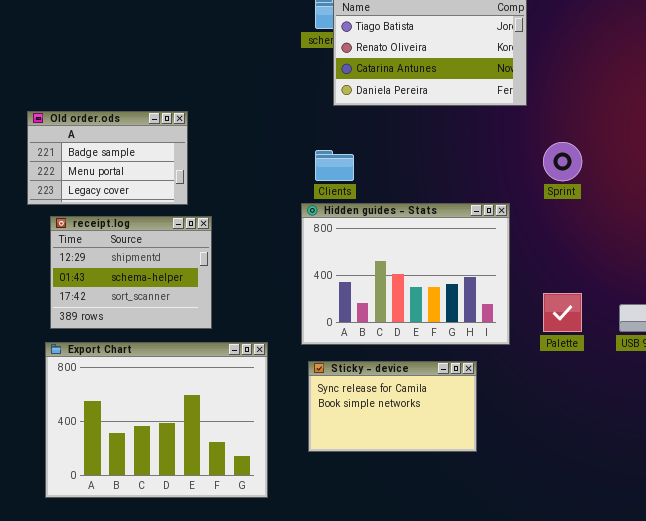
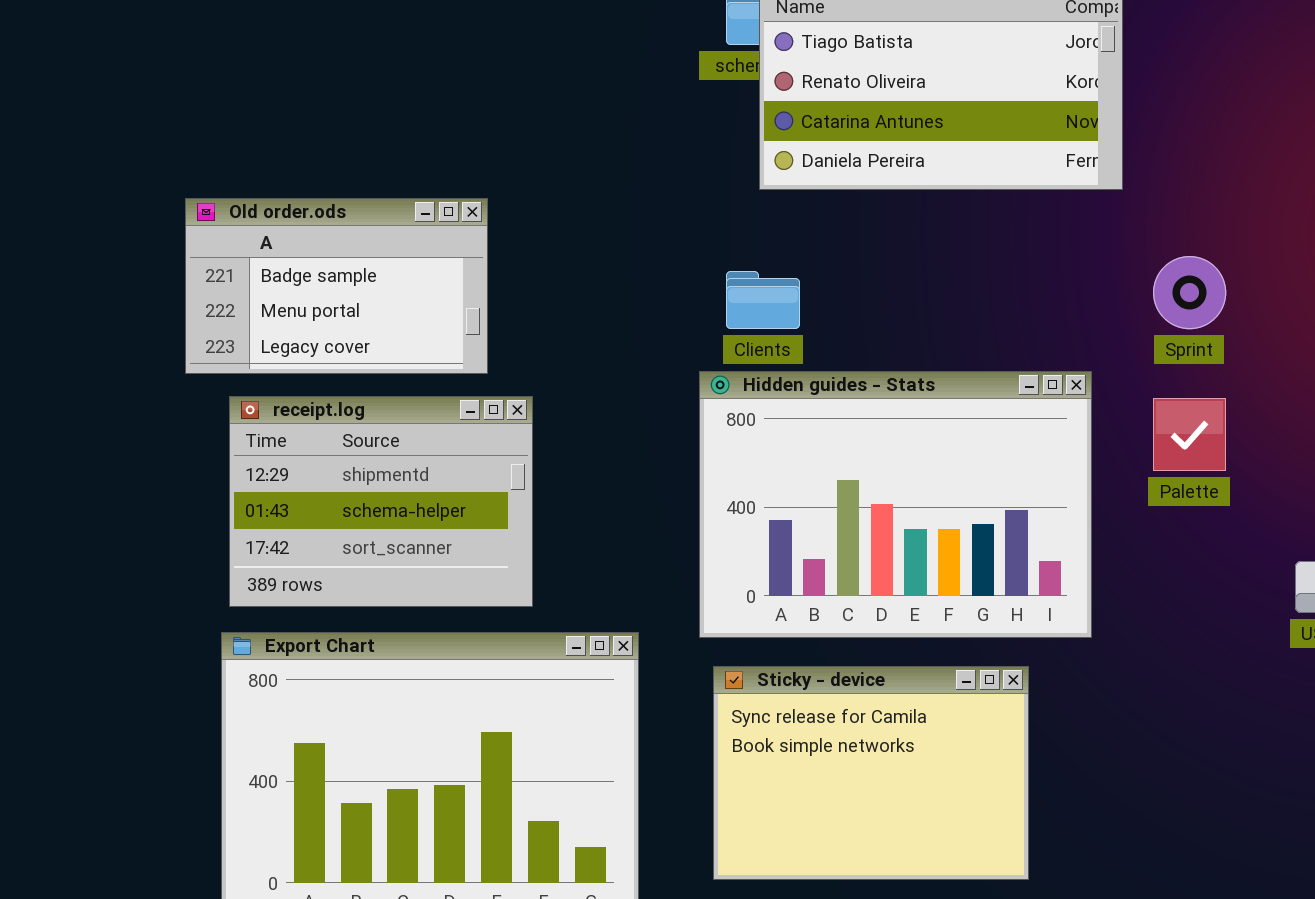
Palette: [543,293,582,332] -> [1153,398,1226,471], moved
Sticky - device: [308,361,477,452] -> [713,666,1029,880], resized

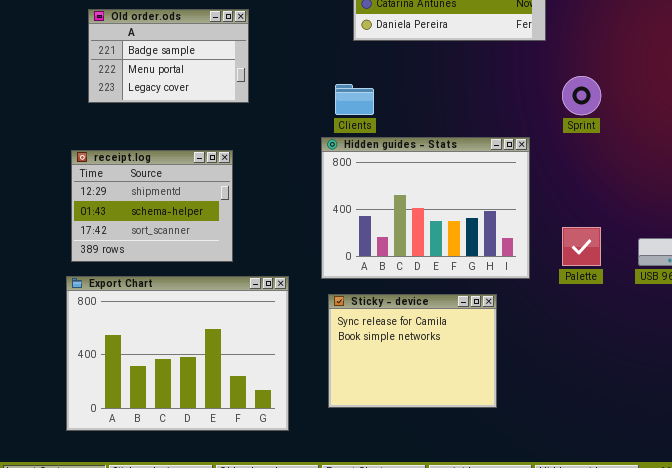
Old order.ods: [185,198,488,374] -> [88,9,249,103], moved
Palette: [1153,398,1226,471] -> [562,227,601,266], moved

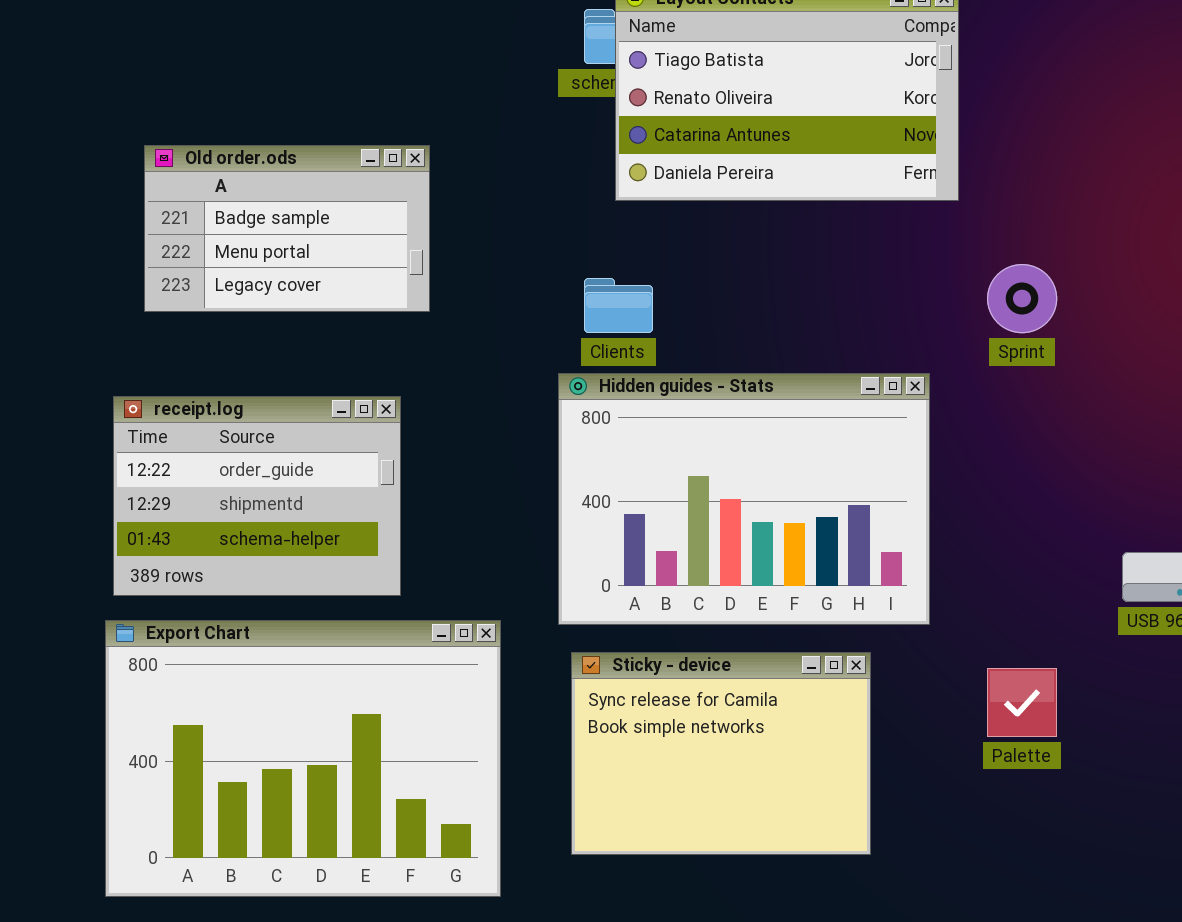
receipt.log: [71,150,233,262] -> [113,396,401,596], scrolled up 1 row
Palette: [562,227,601,266] -> [987,668,1057,737], moved

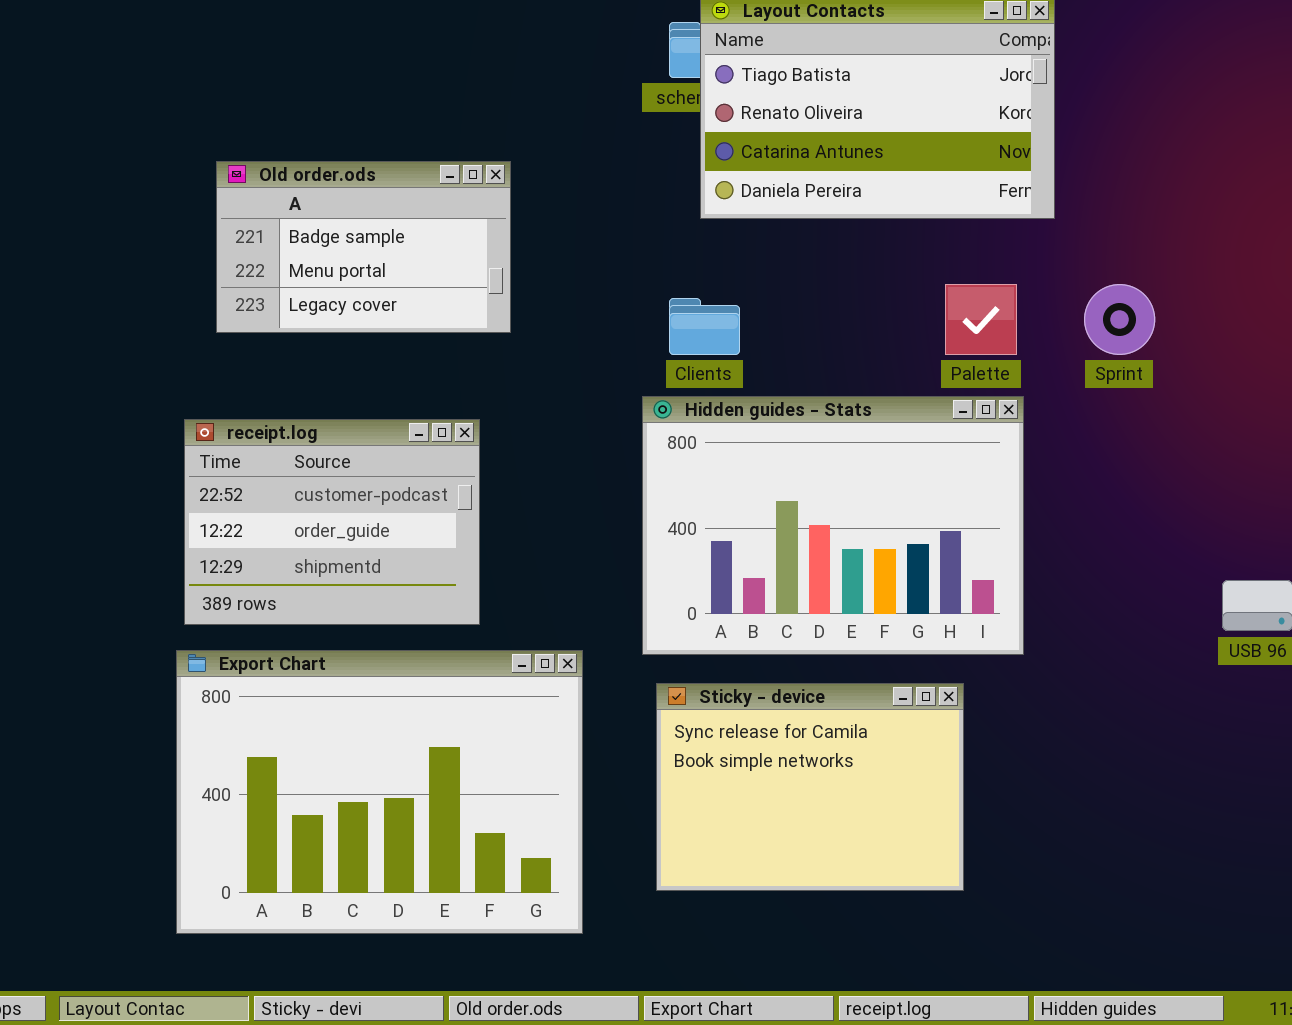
receipt.log: [113,396,401,596] -> [184,419,480,625], scrolled up 1 row
Palette: [987,668,1057,737] -> [945,284,1017,355], moved

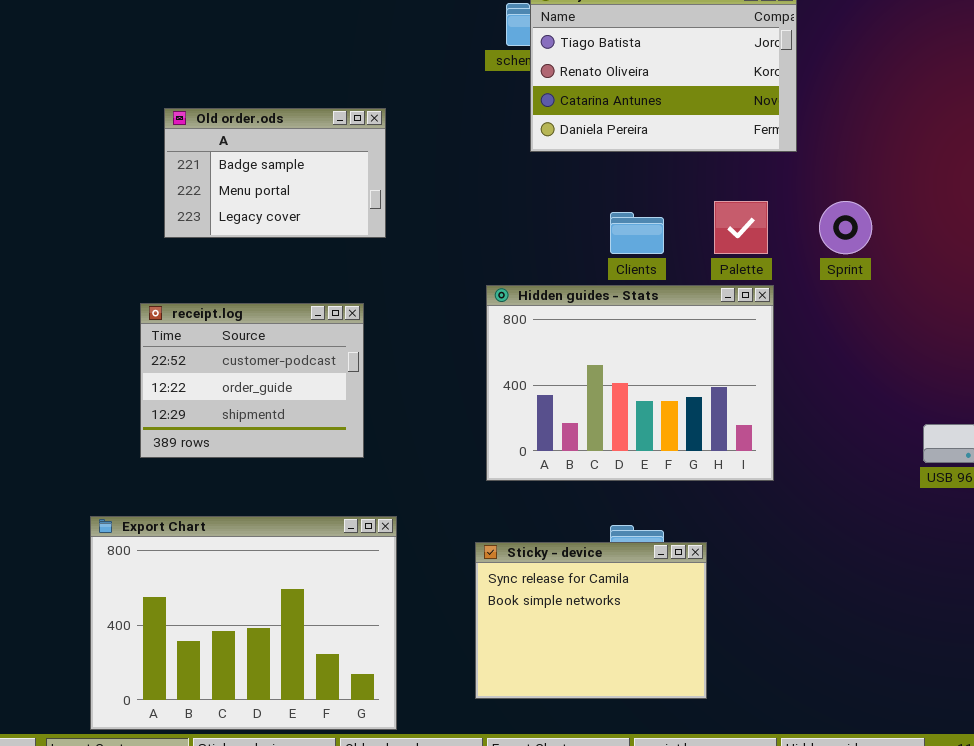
Clients: [669,298,740,355] -> [610,212,664,254], moved
Export Chart: [176,650,583,934] -> [90,516,397,730], moved
Sticky - device: [656,683,964,891] -> [475,542,707,699], moved

